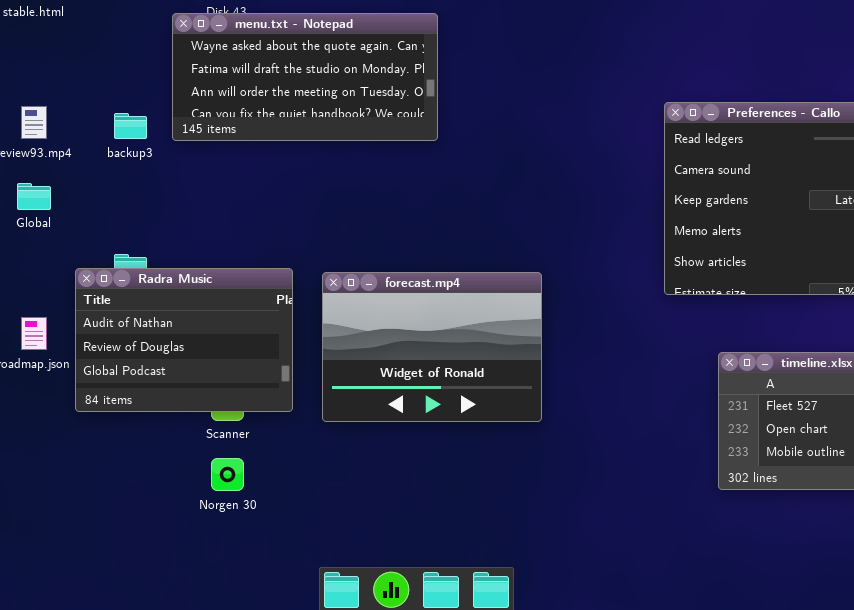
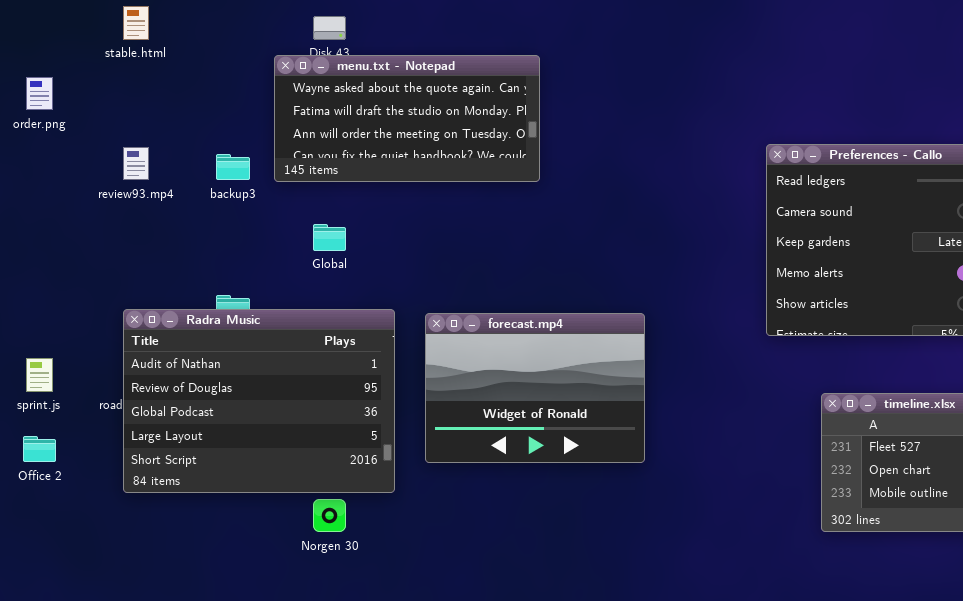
Global: [17,183,51,210] -> [313,224,346,251], moved
Radra Music: [75,268,293,412] -> [123,309,395,493], resized

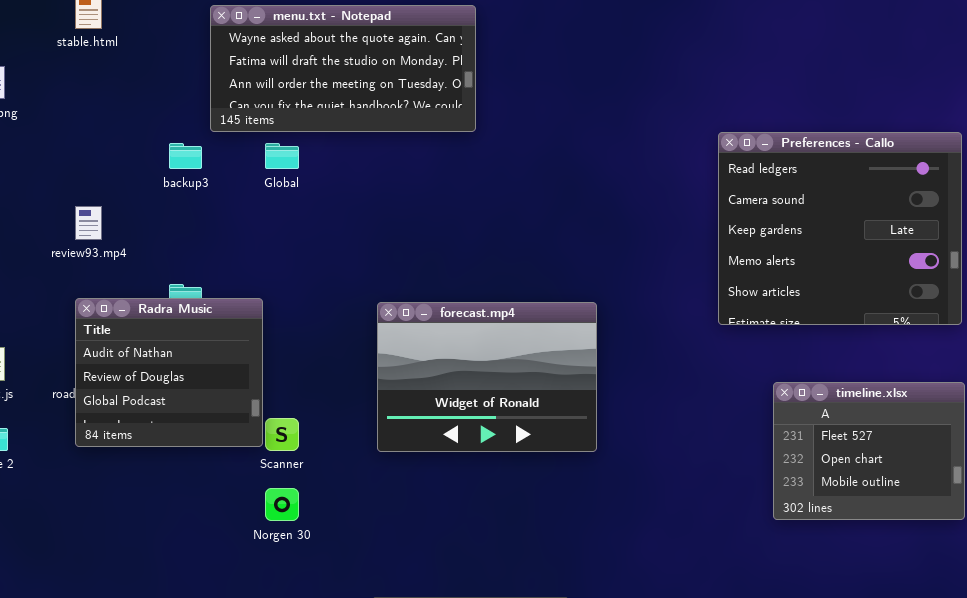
menu.txt - Notepad: [274,55,540,182] -> [210,5,476,132], moved
review93.mp4: [123,147,149,180] -> [75,206,102,240], moved
Global: [313,224,346,251] -> [265,143,299,169], moved
Radra Music: [123,309,395,493] -> [75,298,263,447], resized

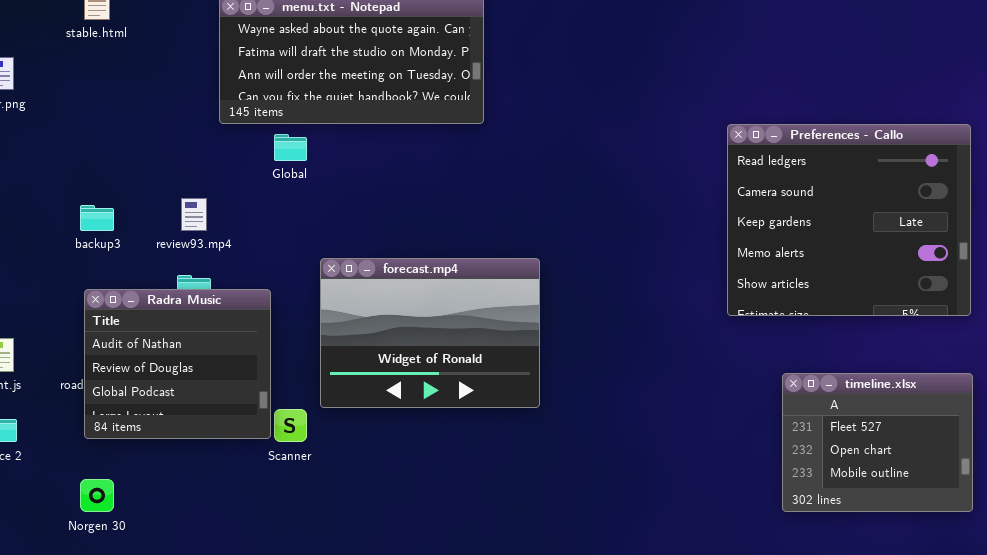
backup3: [169,143,202,169] -> [80,205,114,231], moved
review93.mp4: [75,206,102,240] -> [181,198,207,231], moved
forecast.mp4: [377,302,597,452] -> [320,258,540,408], moved
Norgen 30: [265,488,299,521] -> [80,479,114,512], moved

